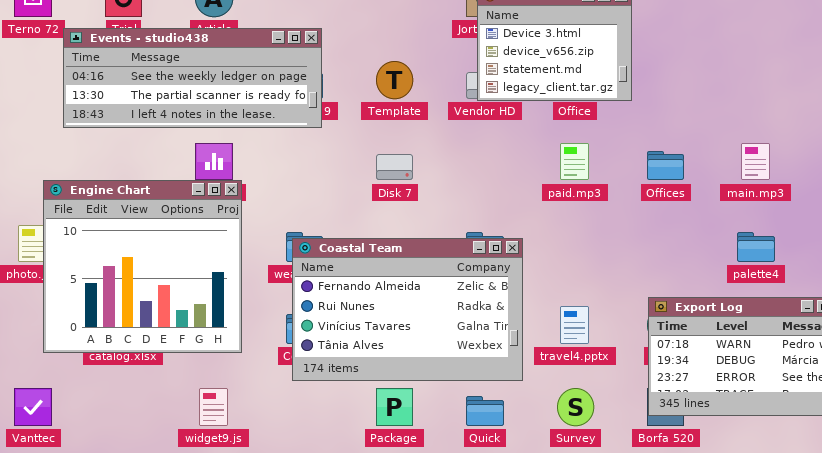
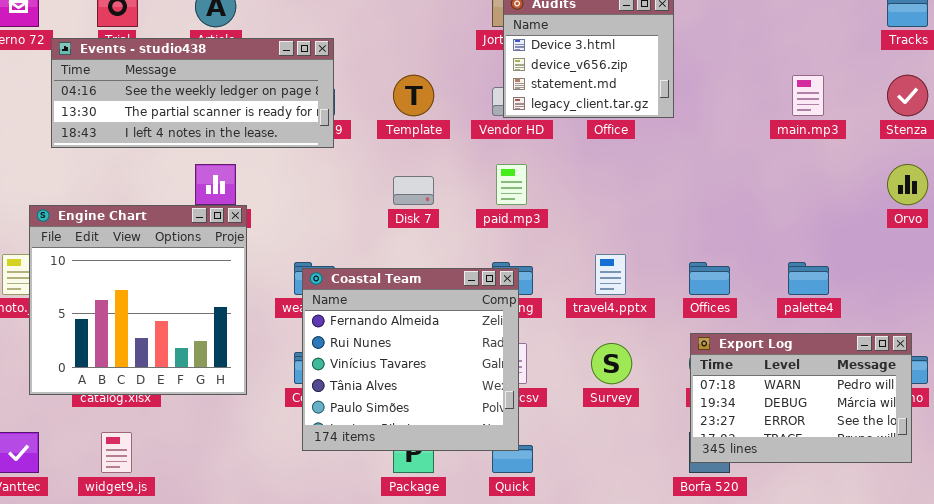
paid.mp3: [560,143,589,180] -> [496,164,527,205], moved
main.mp3: [741,143,770,180] -> [792,75,824,116], moved
Offices: [647,151,684,180] -> [689,262,730,295], moved
Coastal Team: [292,238,523,381] -> [302,268,519,451], resized
travel4.pptx: [560,306,589,344] -> [595,254,626,295], moved
widget9.js: [199,388,228,426] -> [101,432,132,473], moved
Survey: [557,388,594,426] -> [591,343,632,384], moved

